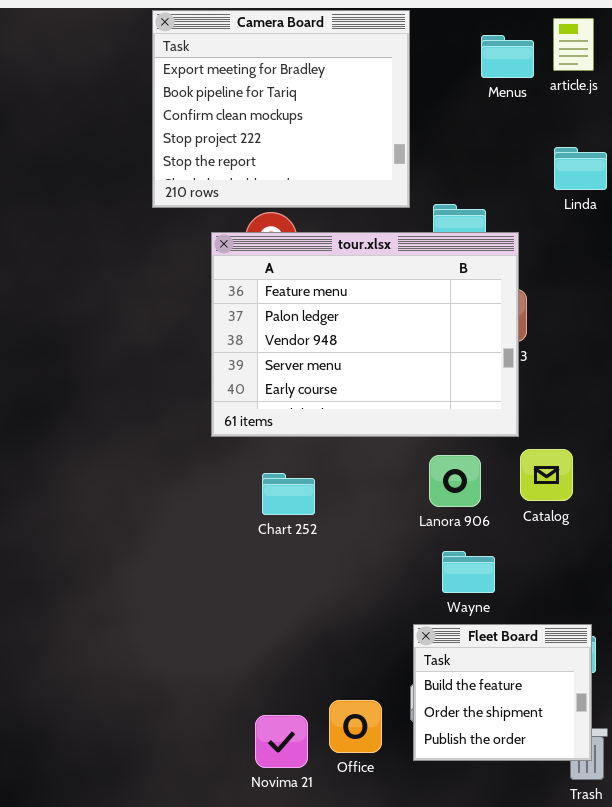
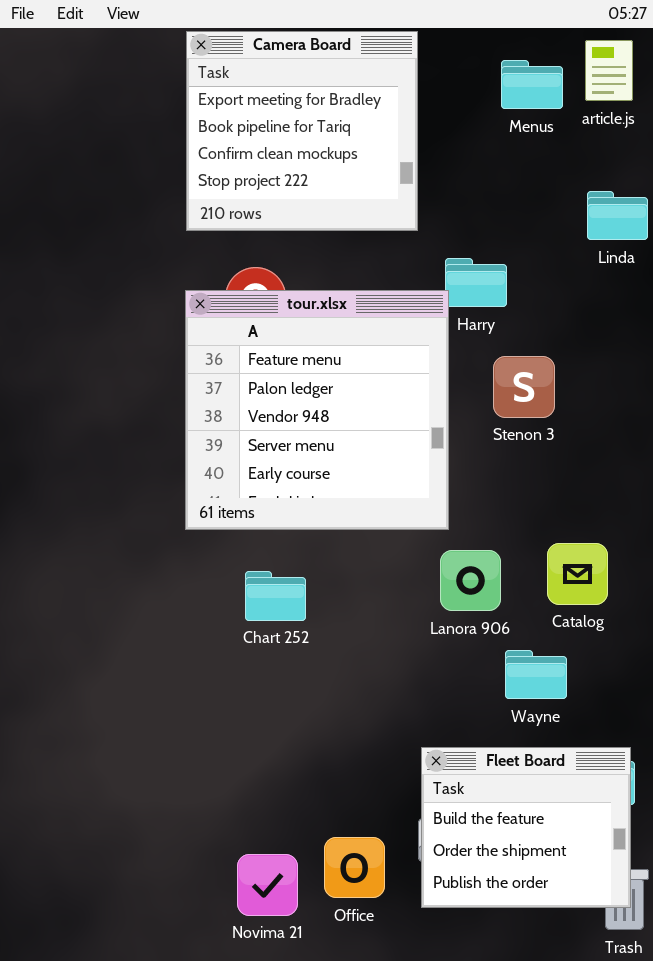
Camera Board: [152,10,410,208] -> [186,31,418,231], resized
tour.xlsx: [211,232,519,437] -> [185,290,449,530], resized
Wayne: [442,551,495,593] -> [505,650,567,699], moved

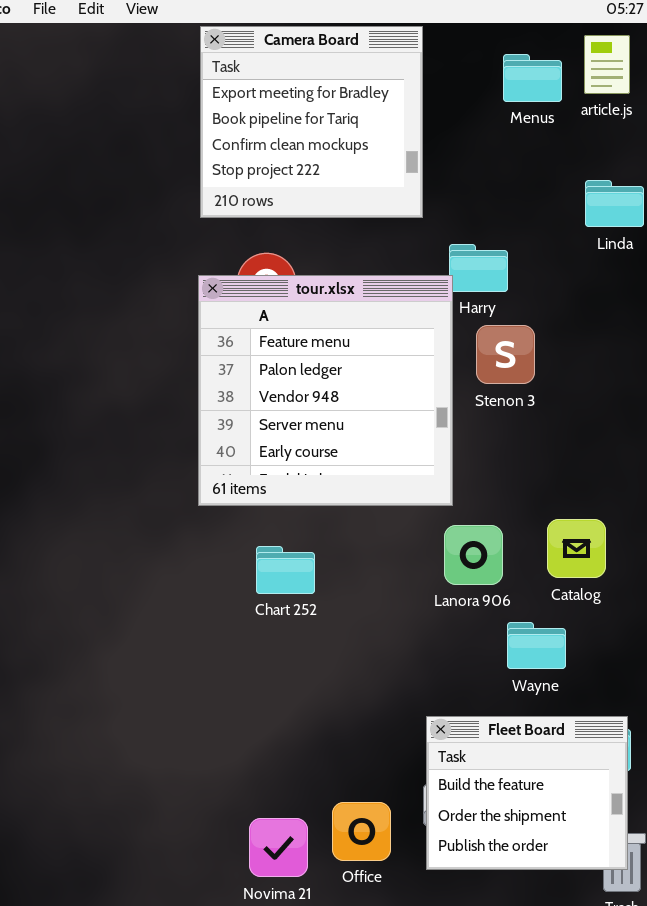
Stenon 3: [493,356,555,418] -> [476,325,535,384], moved

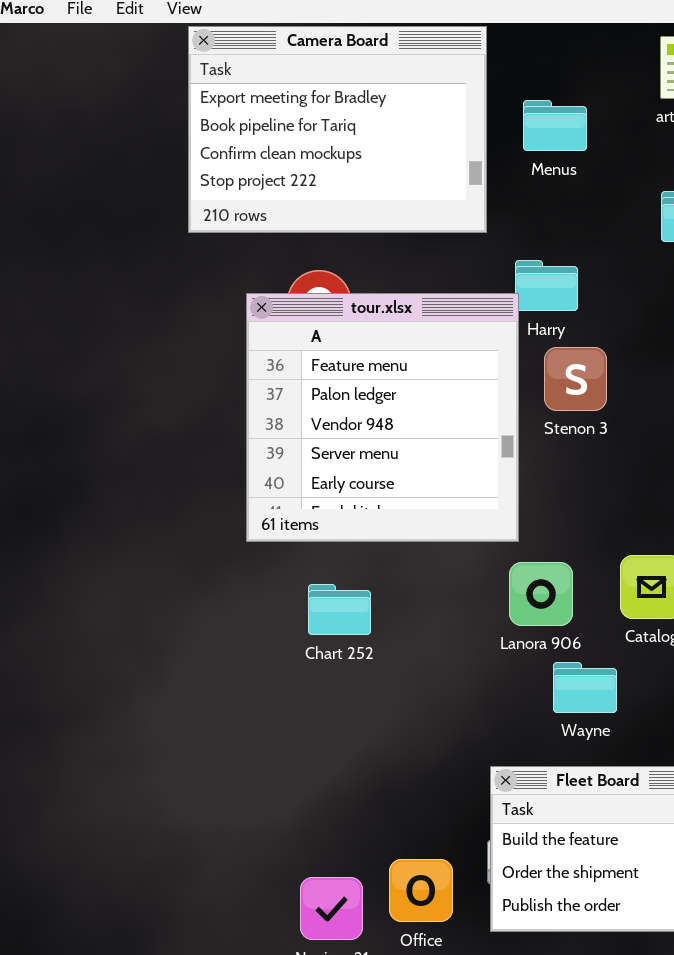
Camera Board: [200,26,423,218] -> [188,26,487,233], resized
Menus: [503,54,562,102] -> [523,100,587,151], moved
Wayne: [507,622,566,669] -> [553,662,617,713], moved

